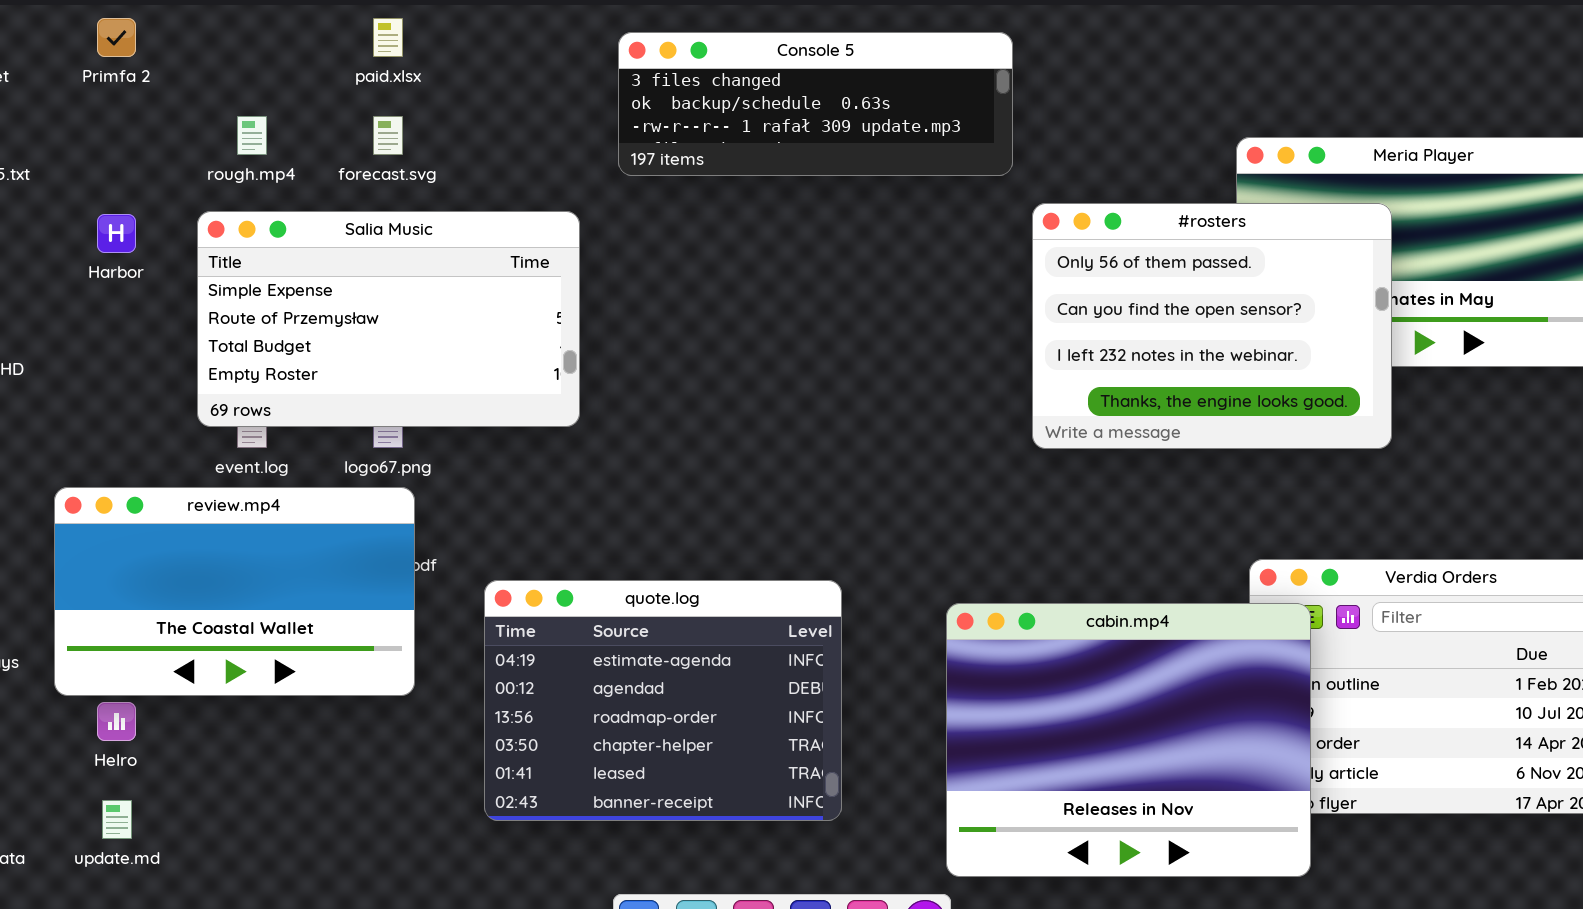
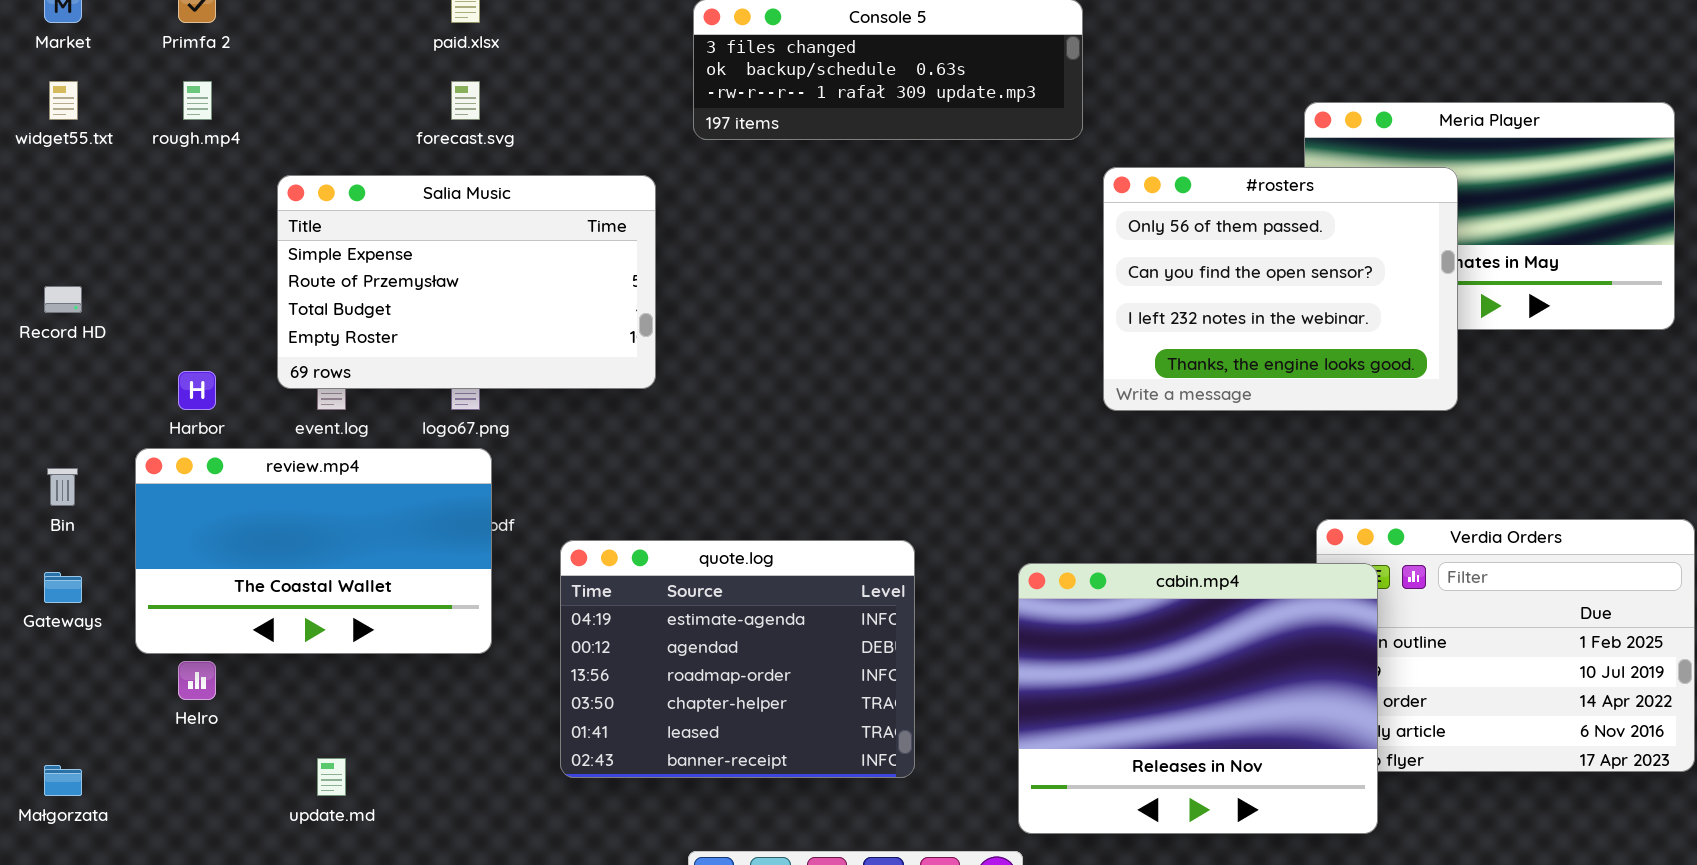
rough.mp4: [237,116,267,155] -> [183,81,212,120], moved
Harbor: [97,214,136,253] -> [178,371,216,410], moved
update.md: [102,800,132,839] -> [317,758,346,796], moved

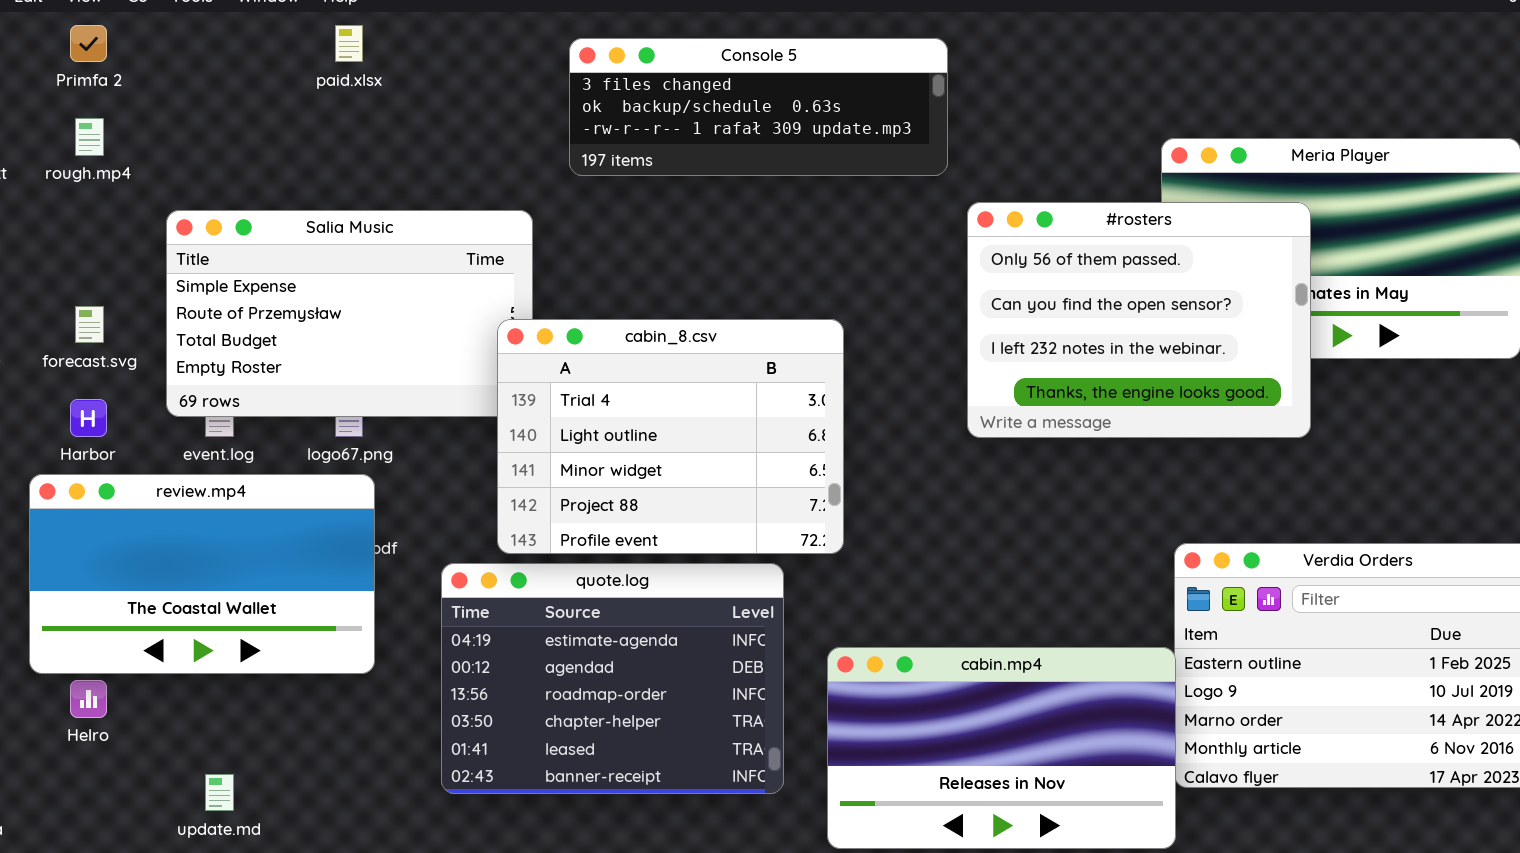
forecast.svg: [451,81,480,120] -> [75,306,104,343], moved
cabin_8.csv: none -> [497,319,844,554], opened
cabin.mp4: [1018,563,1378,834] -> [827,647,1176,849], moved, resized

